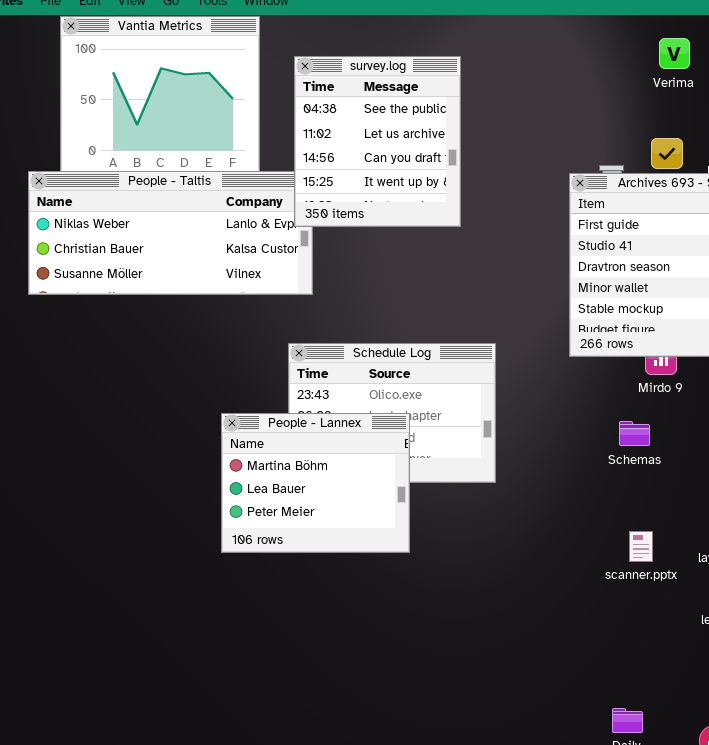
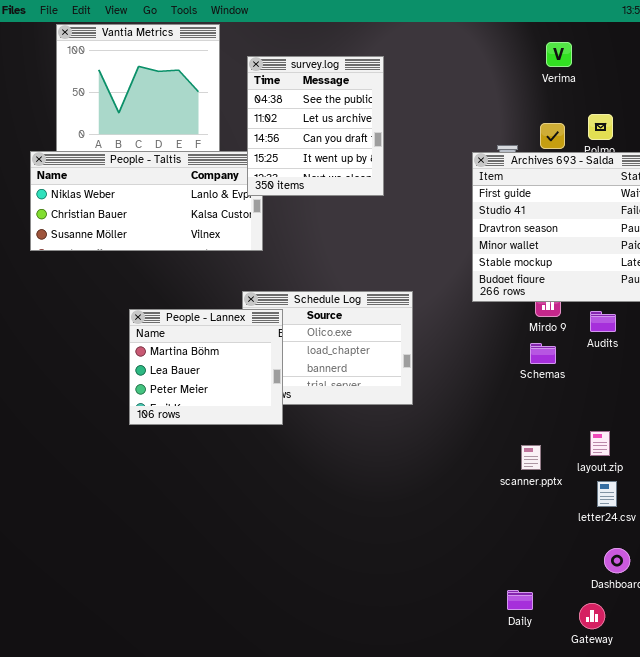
People - Lannex: [221,413,410,553] -> [129,309,283,425], moved
Schemas: [619,421,650,446] -> [530,343,556,364], moved

